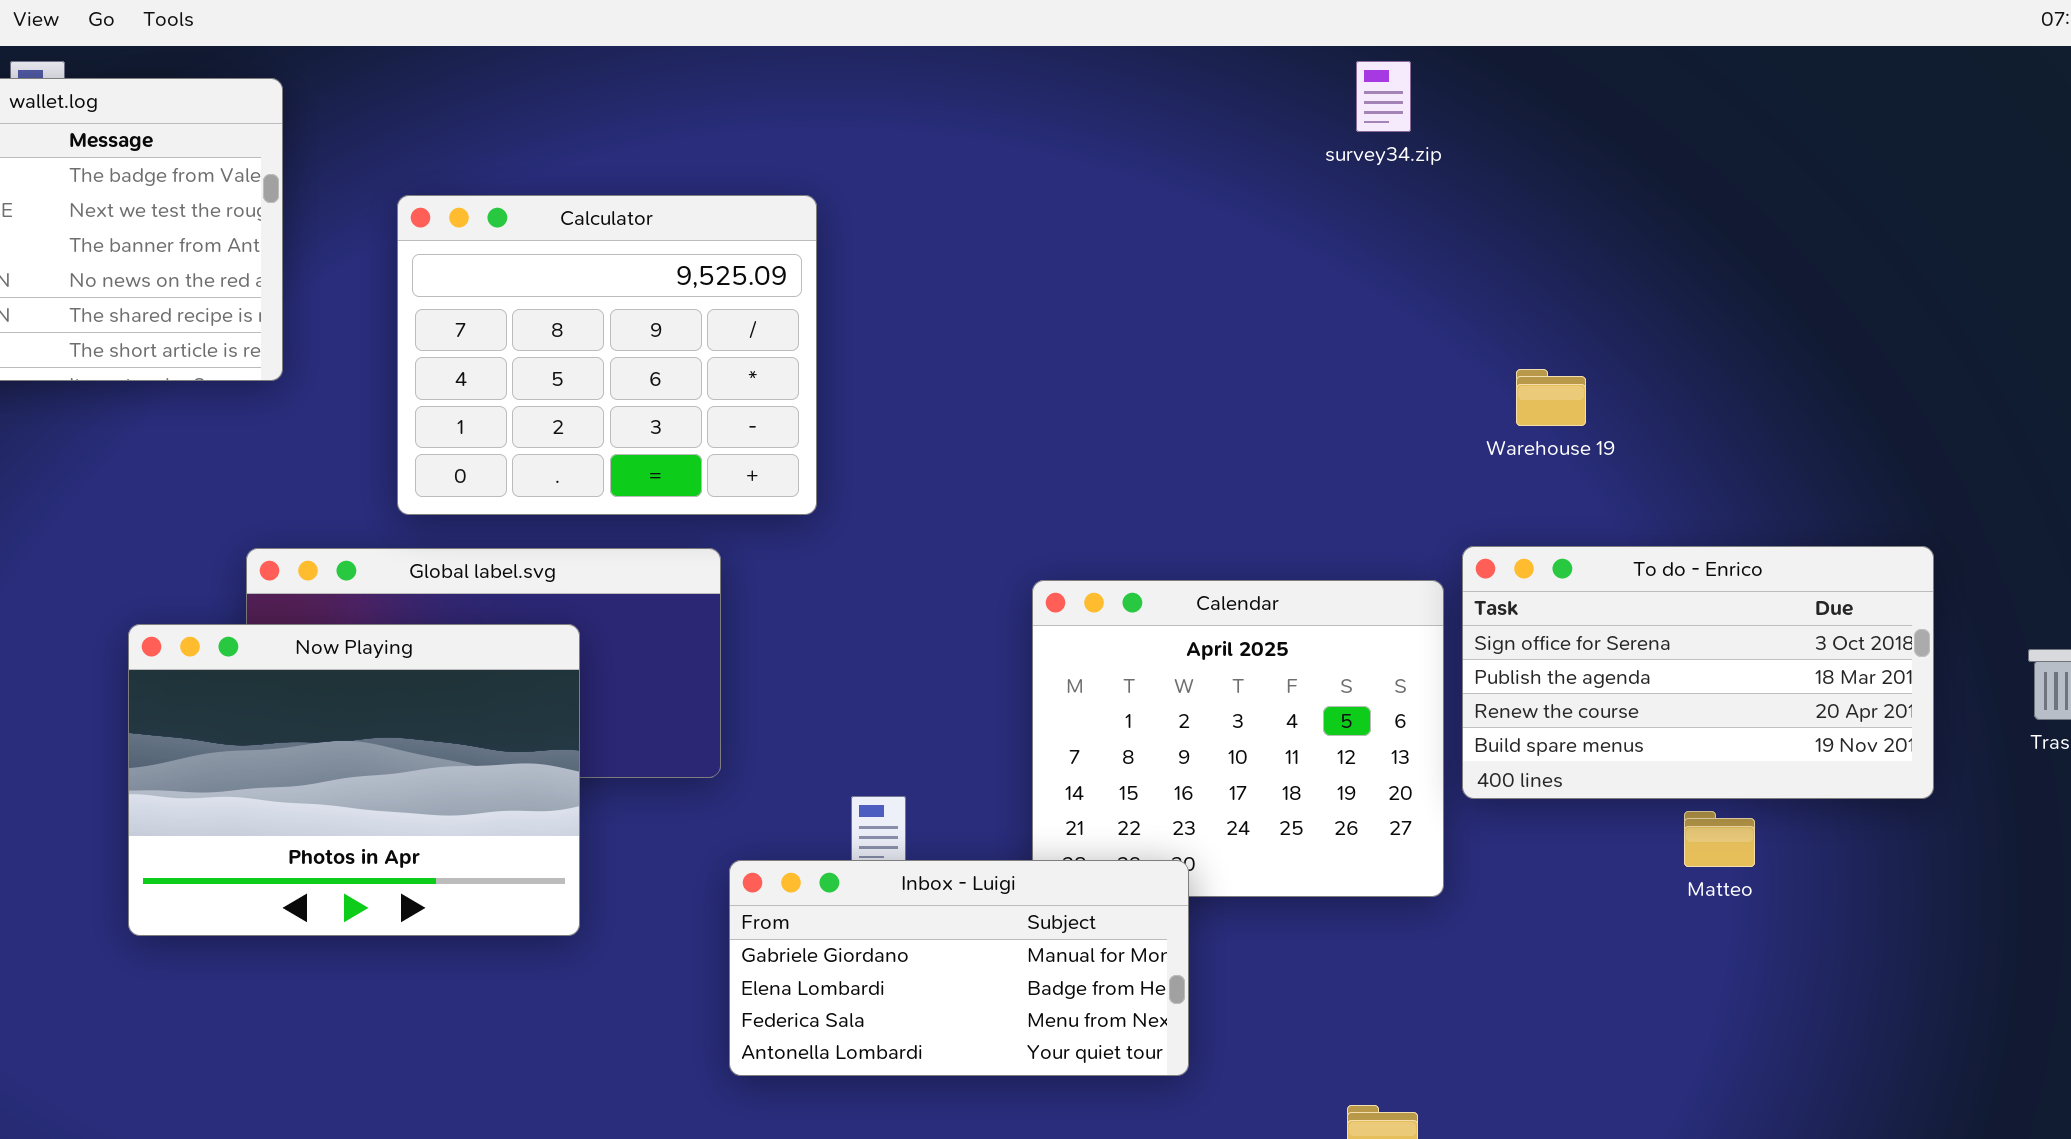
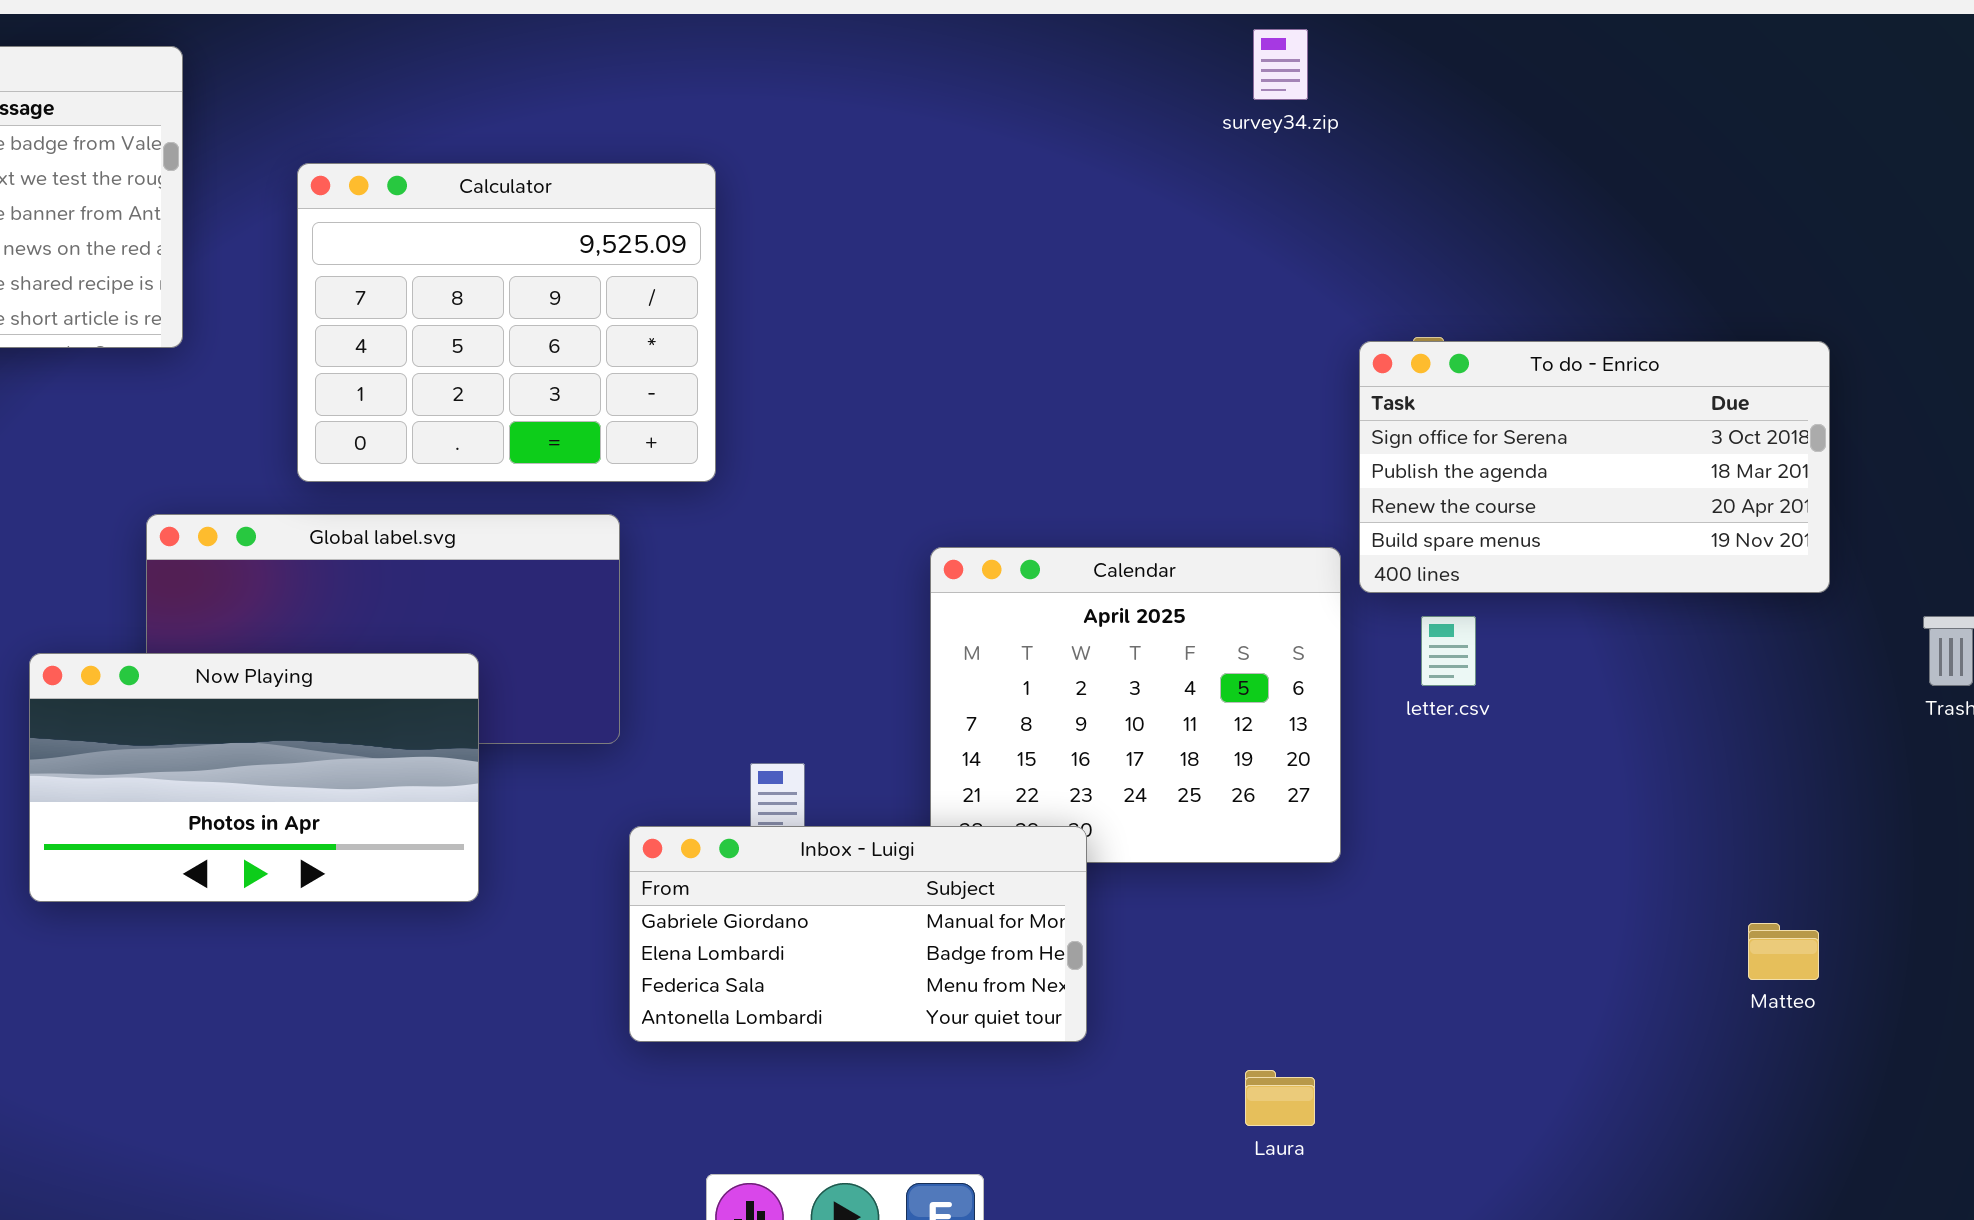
To do - Enrico: [1462,546,1934,799] -> [1359,341,1830,593], moved
Now Playing: [128,624,580,936] -> [29,653,479,902], resized
Matteo: [1684,811,1755,867] -> [1748,923,1819,980], moved

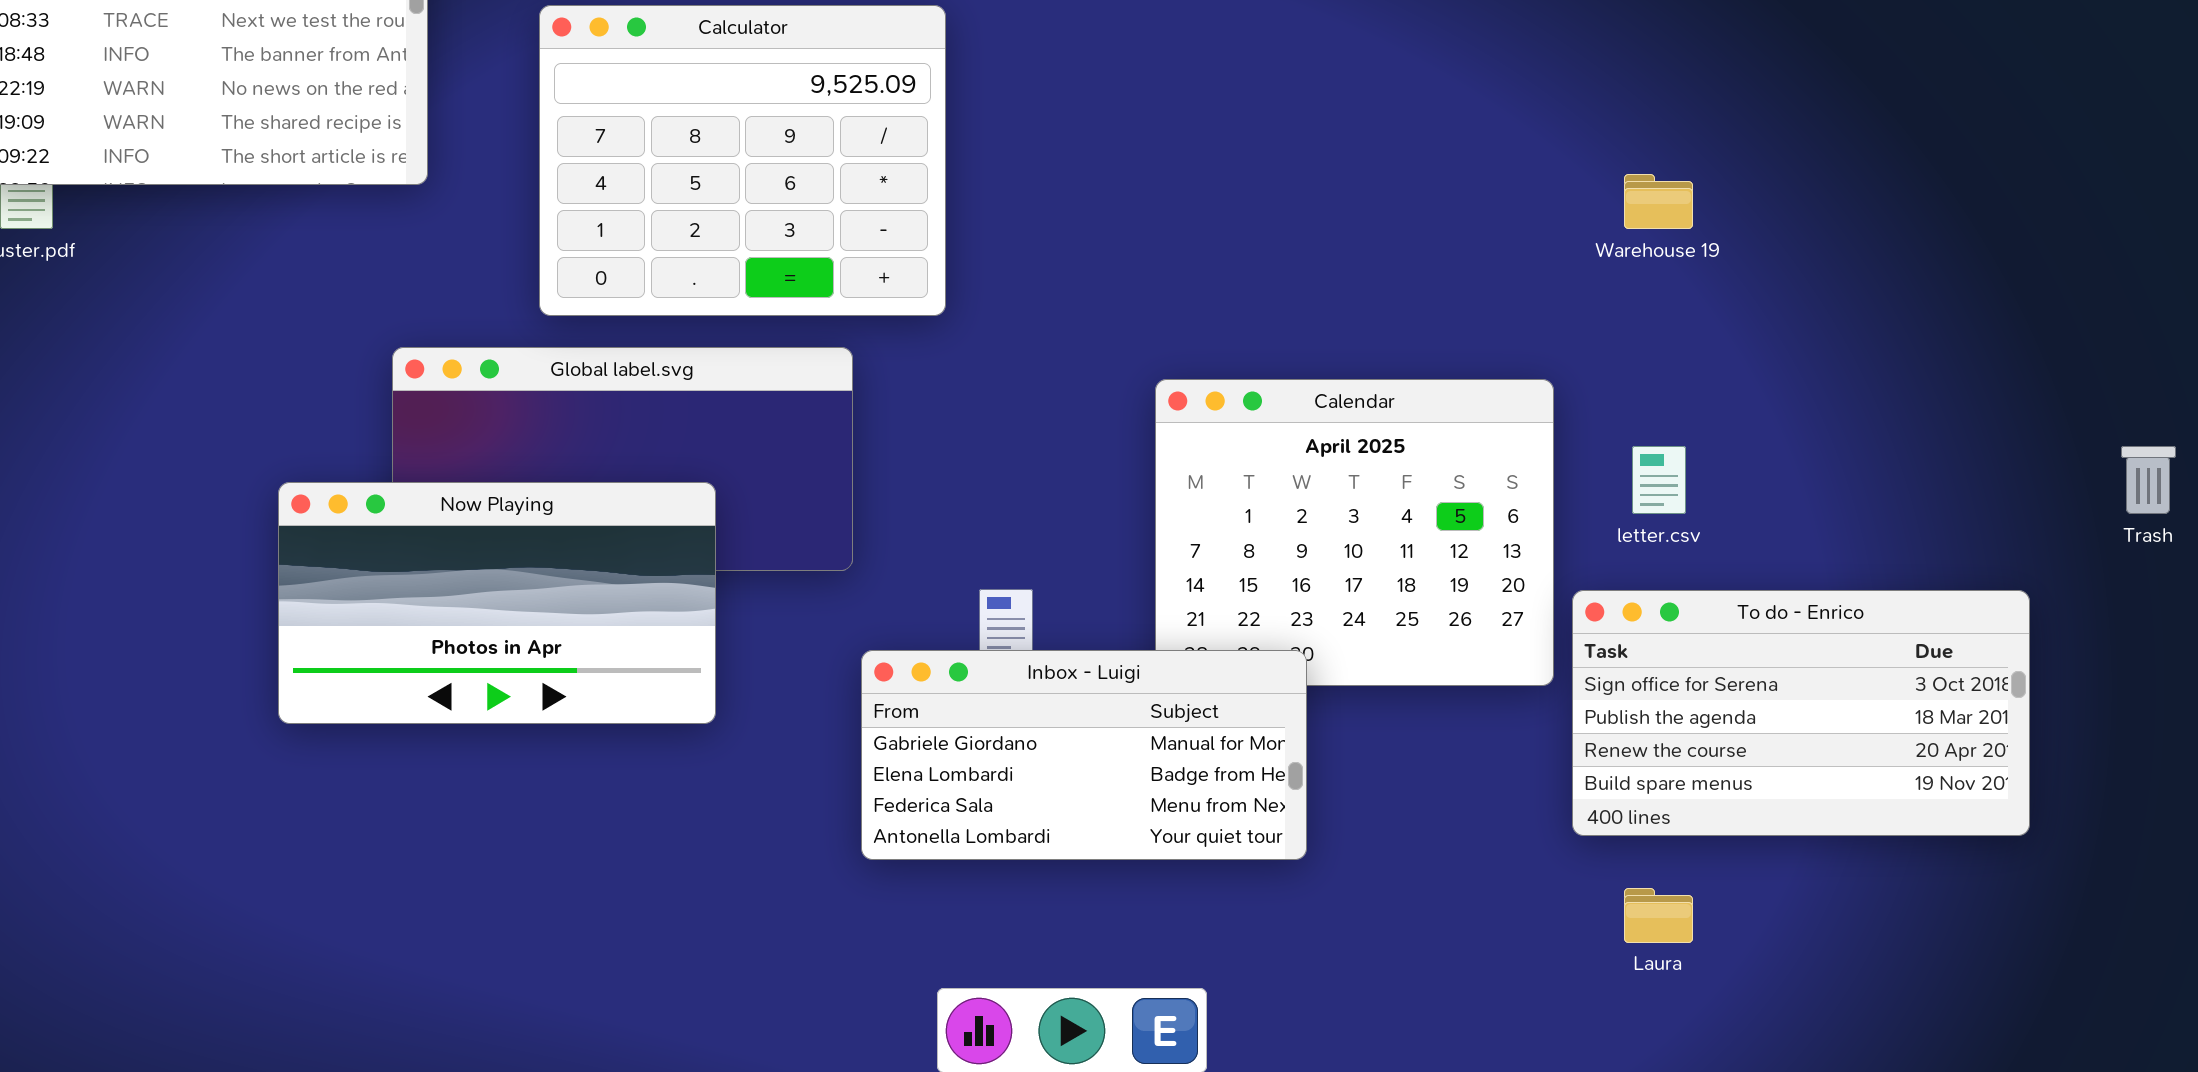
To do - Enrico: [1359,341,1830,593] -> [1572,590,2030,836], moved
Laura: [1245,1070,1315,1126] -> [1624,888,1693,943], moved

